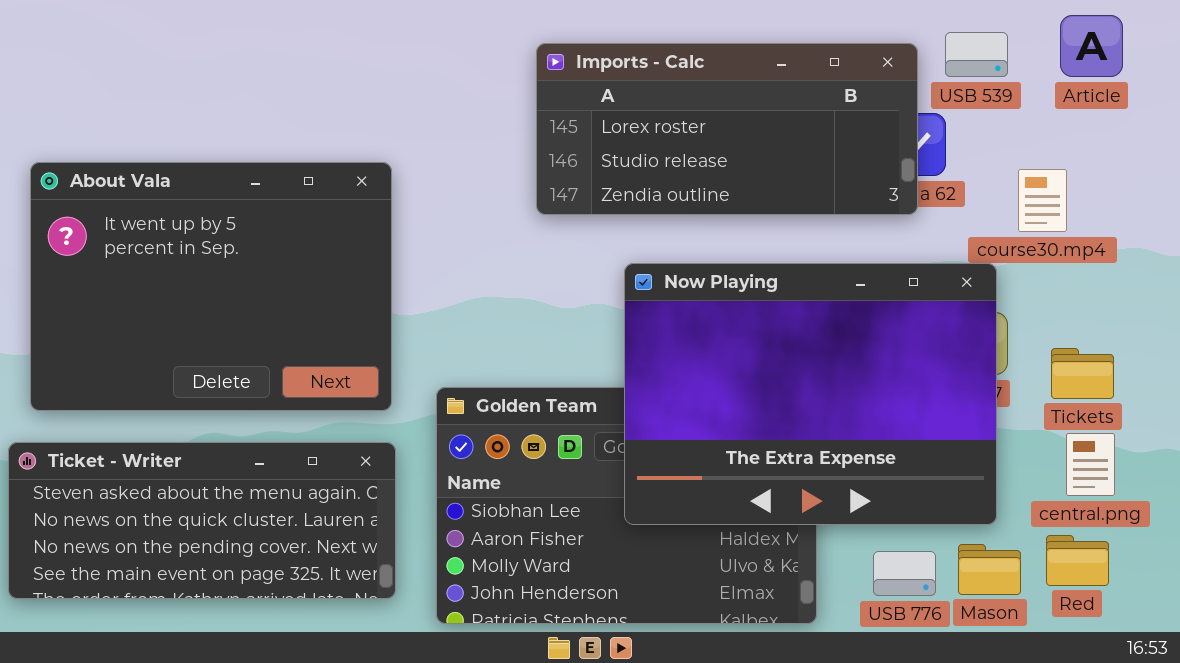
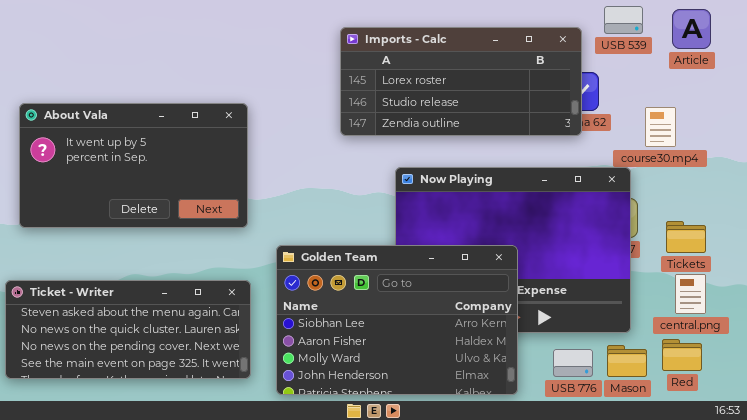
USB 539: [945,32,1008,77] -> [604,6,643,34], moved
About Vala: [30,162,392,411] -> [19,103,248,228], resized
Golden Team: [436,387,817,624] -> [276,245,518,395], raised

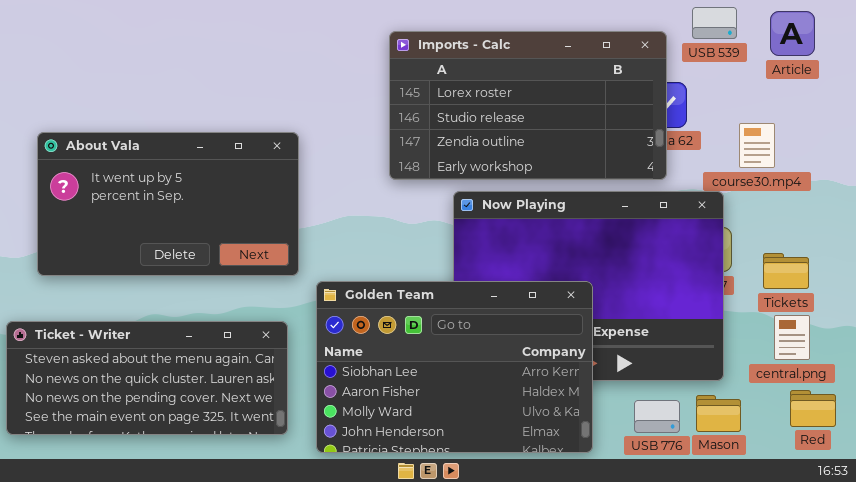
Imports - Calc: [340,27,582,136] -> [389,31,667,180], resized
About Vala: [19,103,248,228] -> [37,132,299,276], moved
Red: [662,339,702,371] -> [790,390,836,427], moved

